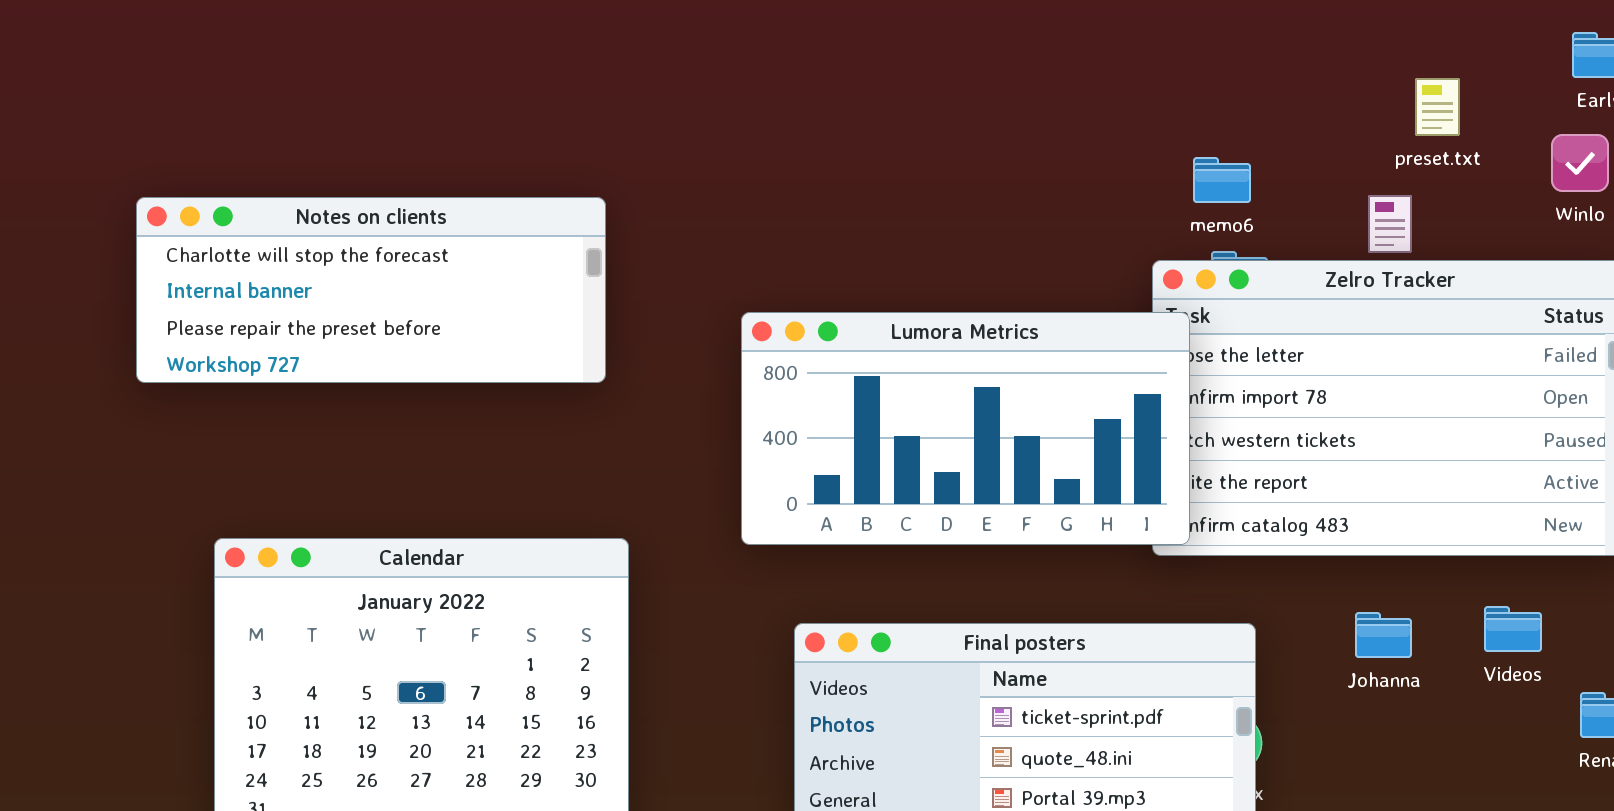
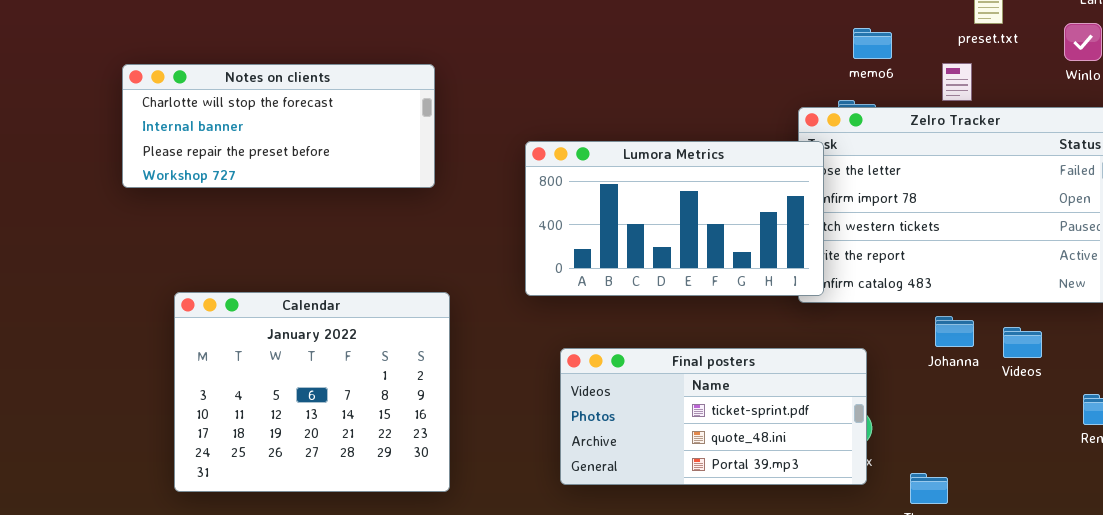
memo6: [1193,157,1251,203] -> [853,28,892,59], moved
Videos: [1484,606,1542,652] -> [1003,327,1042,358], moved
Johanna: [1355,612,1412,658] -> [935,316,974,347], moved

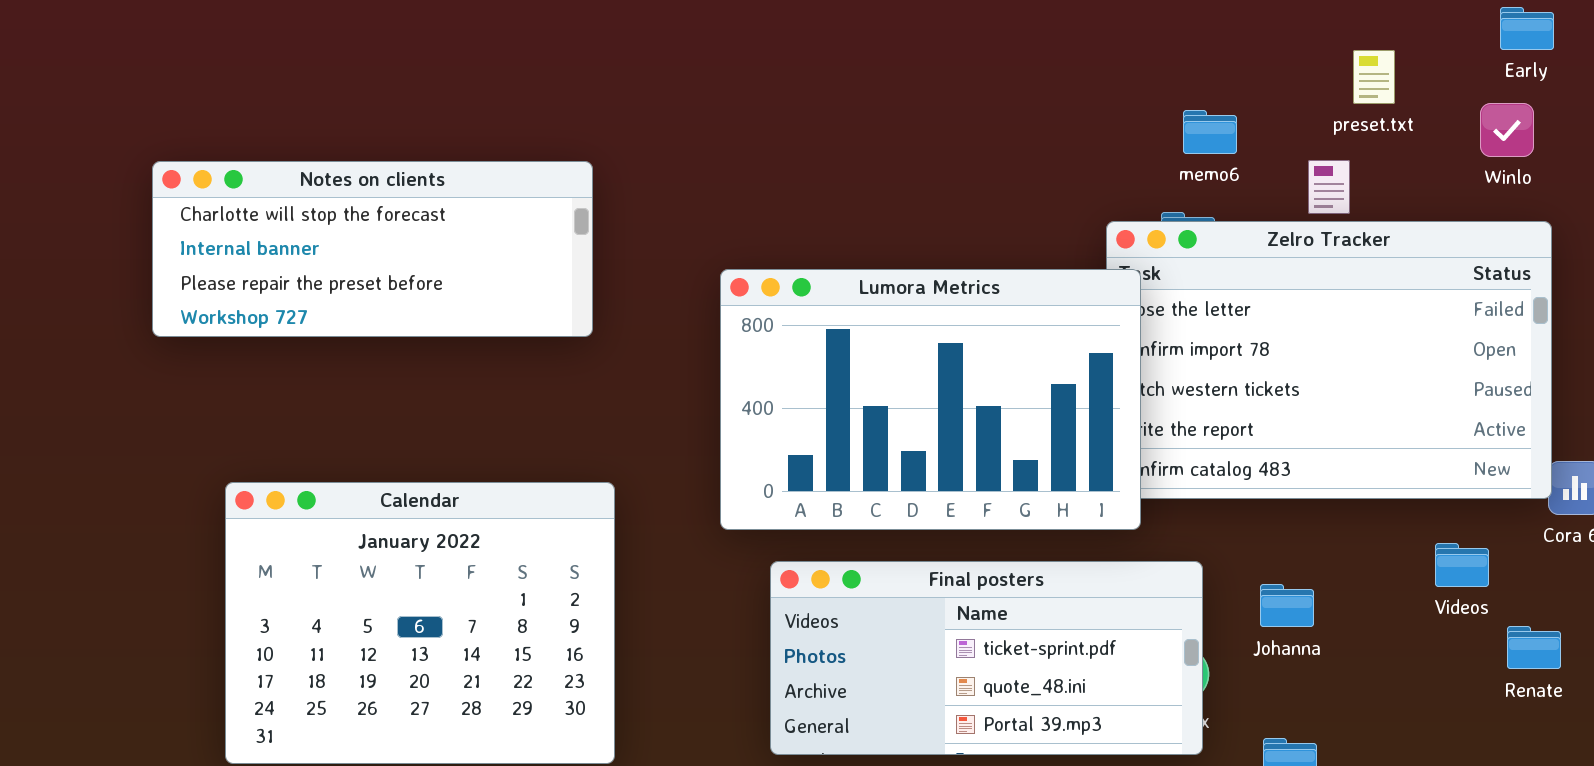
Lumora Metrics: [525,141,824,296] -> [720,269,1141,530], resized
Johanna: [935,316,974,347] -> [1260,584,1314,627], moved
Videos: [1003,327,1042,358] -> [1435,543,1489,587], moved

